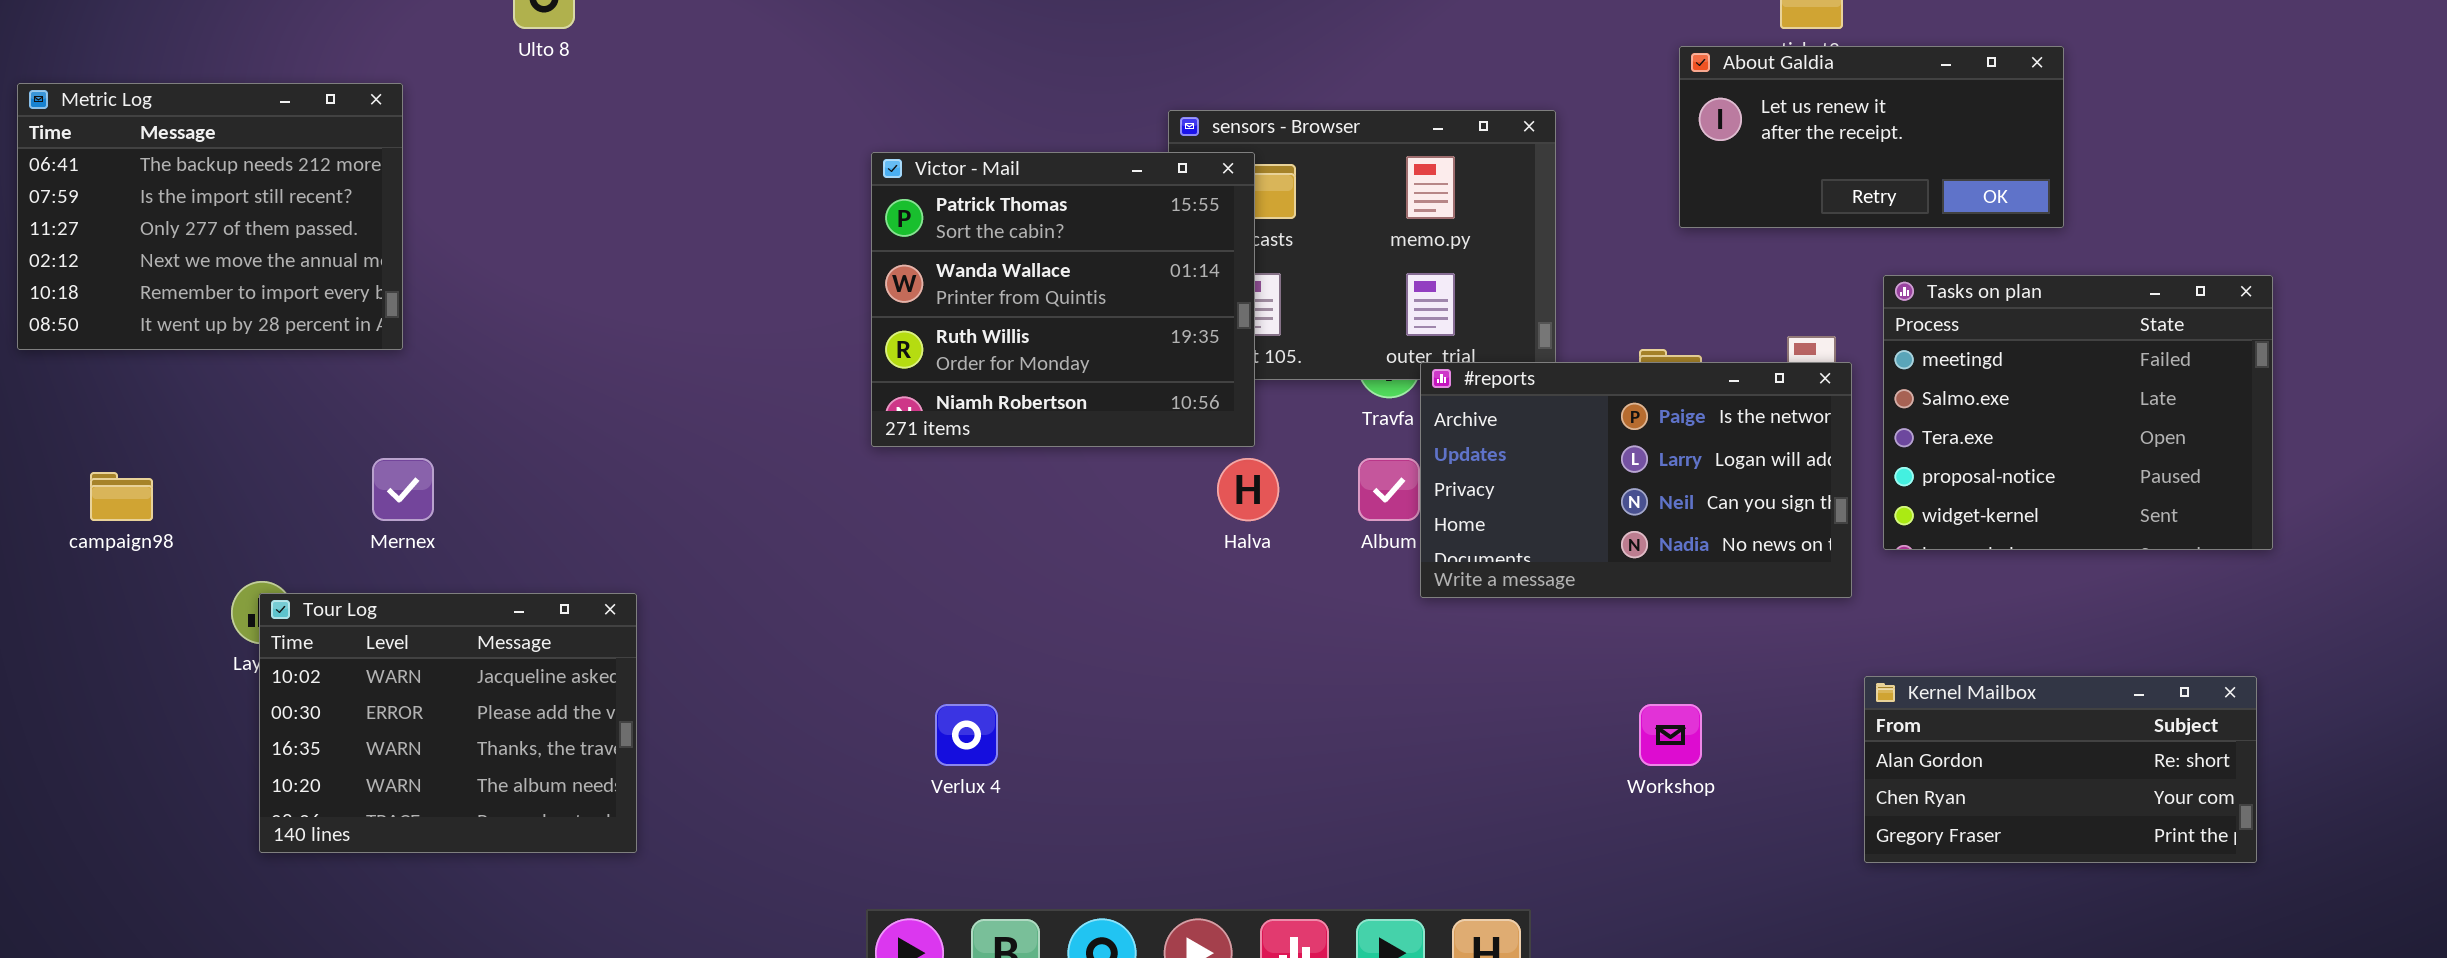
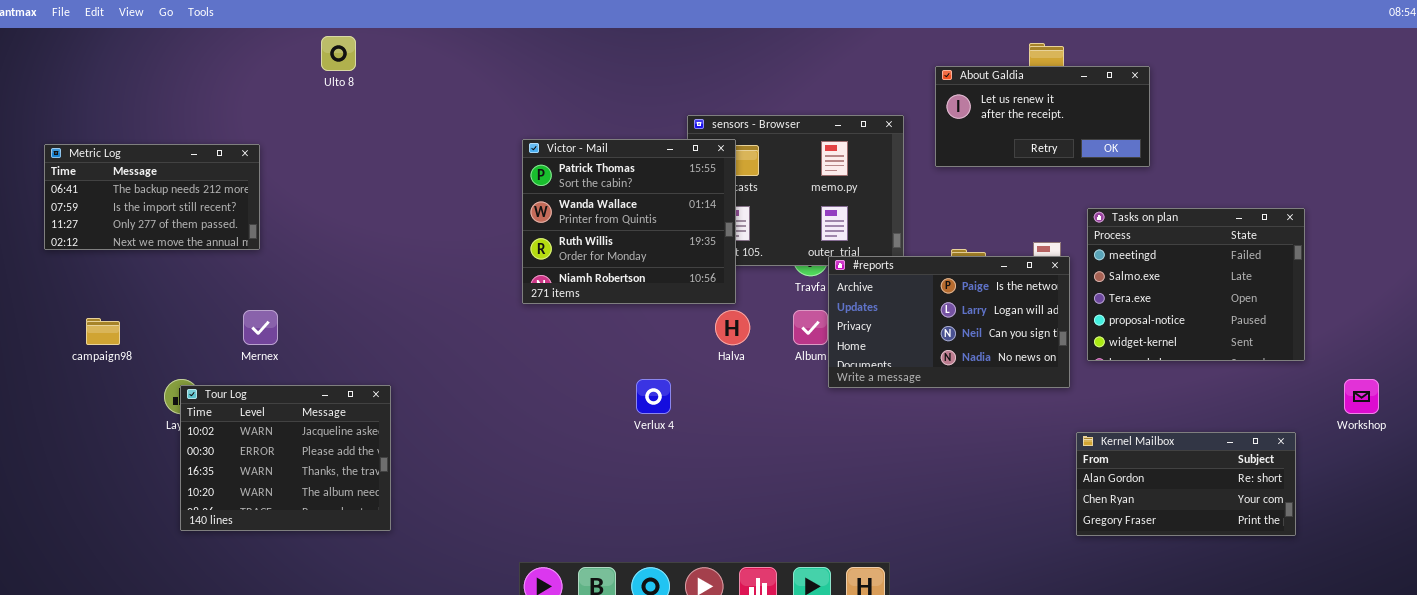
About Galdia: [1679,46,2064,228] -> [935,66,1150,167], moved
Metric Log: [17,83,403,350] -> [44,144,260,250], resized
Verlux 4: [935,704,998,766] -> [636,379,671,414], moved
Workshop: [1639,704,1702,766] -> [1344,379,1379,414], moved

